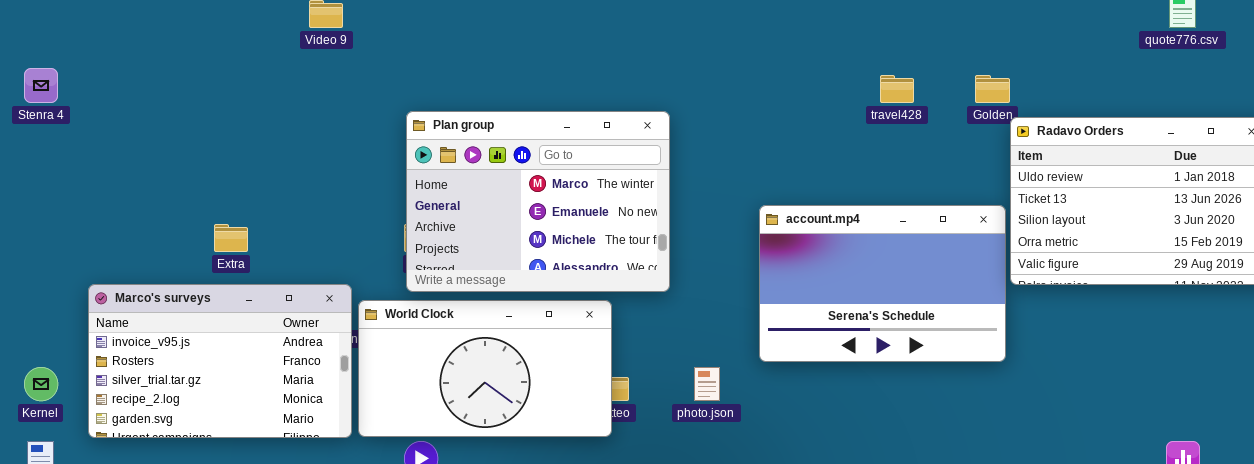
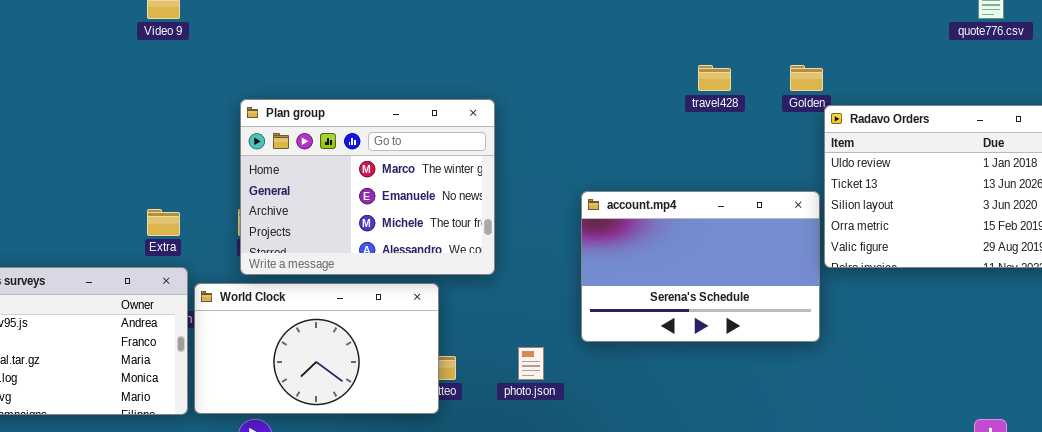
Extra: [214,224,248,252] -> [147,209,180,236], moved

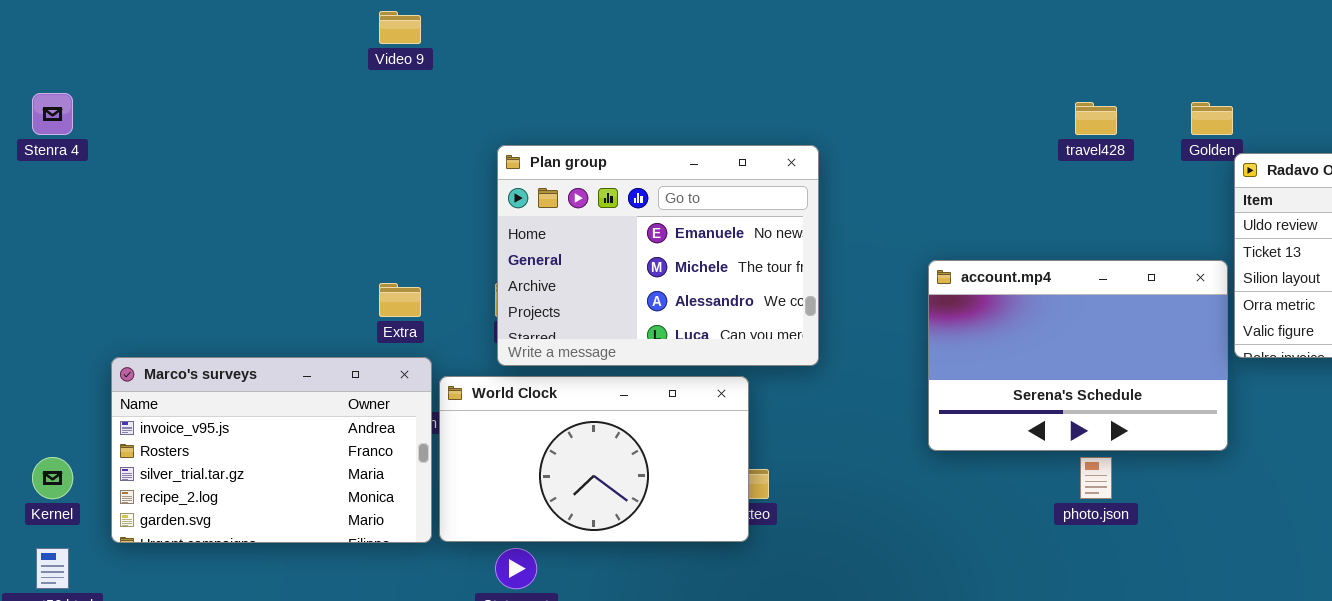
Plan group: [240,99,495,275] -> [497,145,819,366], scrolled down 1 row
photo.json: [518,347,544,380] -> [1080,457,1112,499], moved

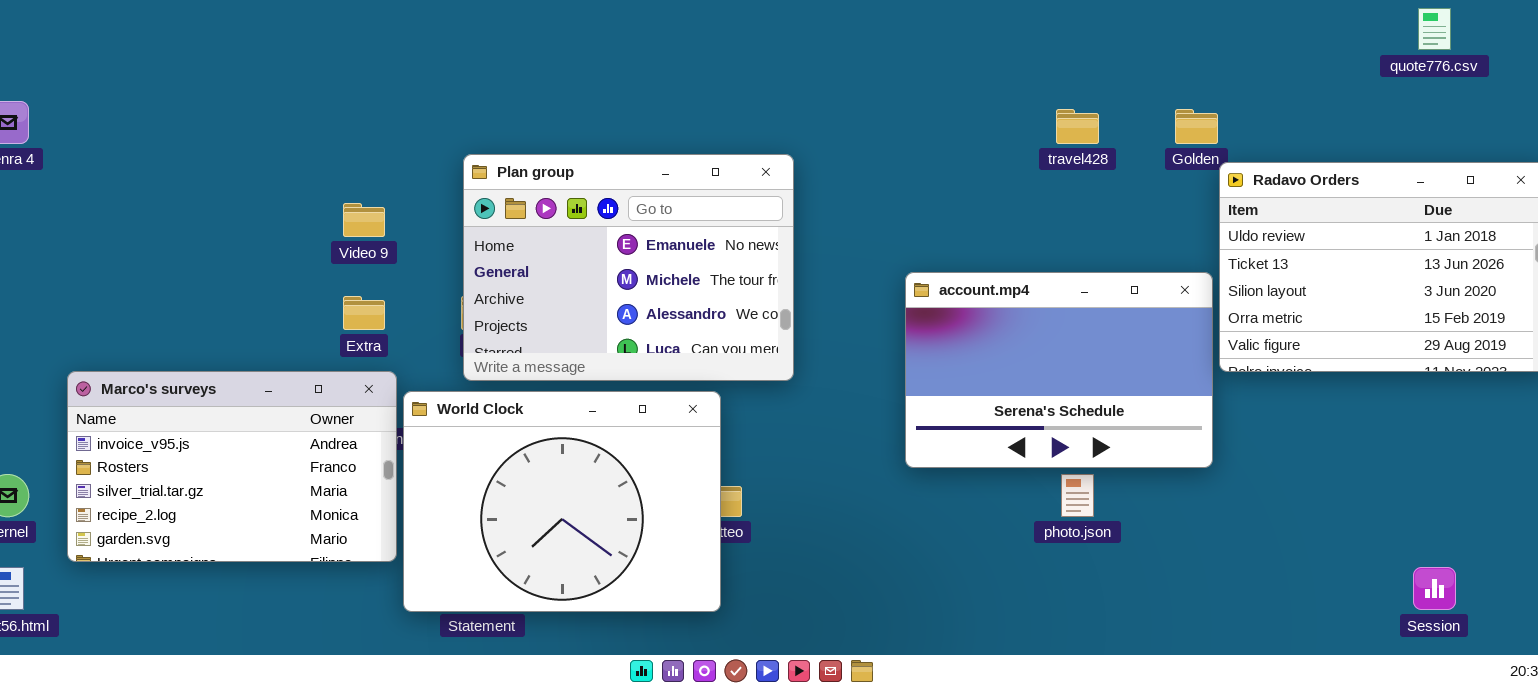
Video 9: [379,11,421,44] -> [343,203,385,237], moved
World Clock: [439,376,749,542] -> [403,391,721,612], resized

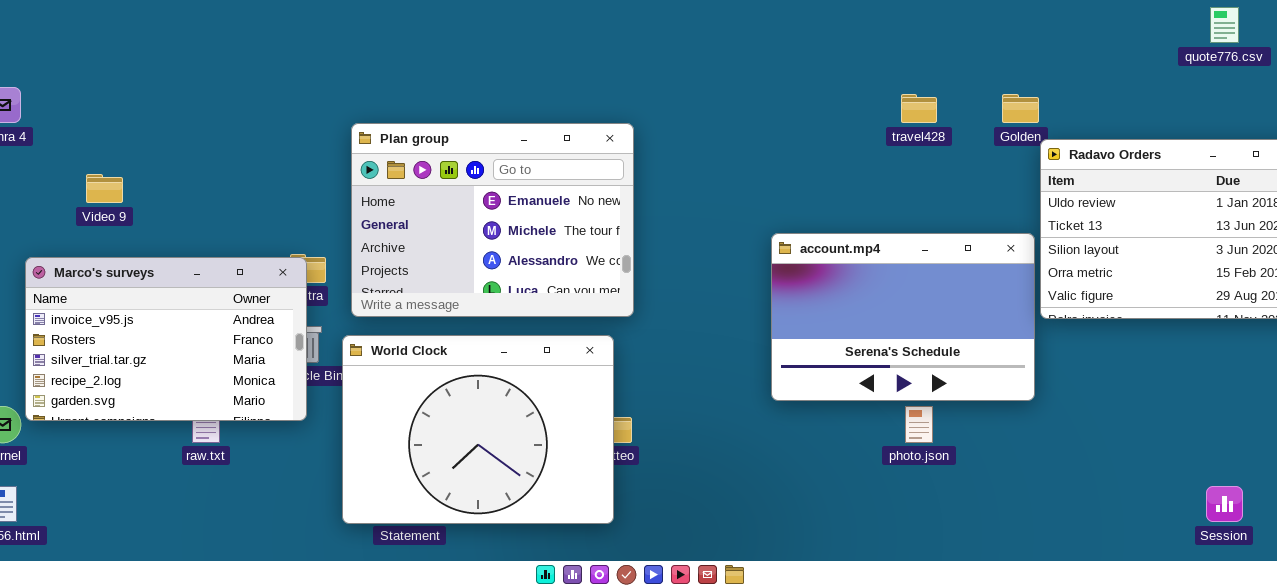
Plan group: [463,154,794,381] -> [351,123,634,317], moved
Video 9: [343,203,385,237] -> [86,174,123,203], moved
Marco's surveys: [67,371,397,562] -> [25,257,307,421], moved

